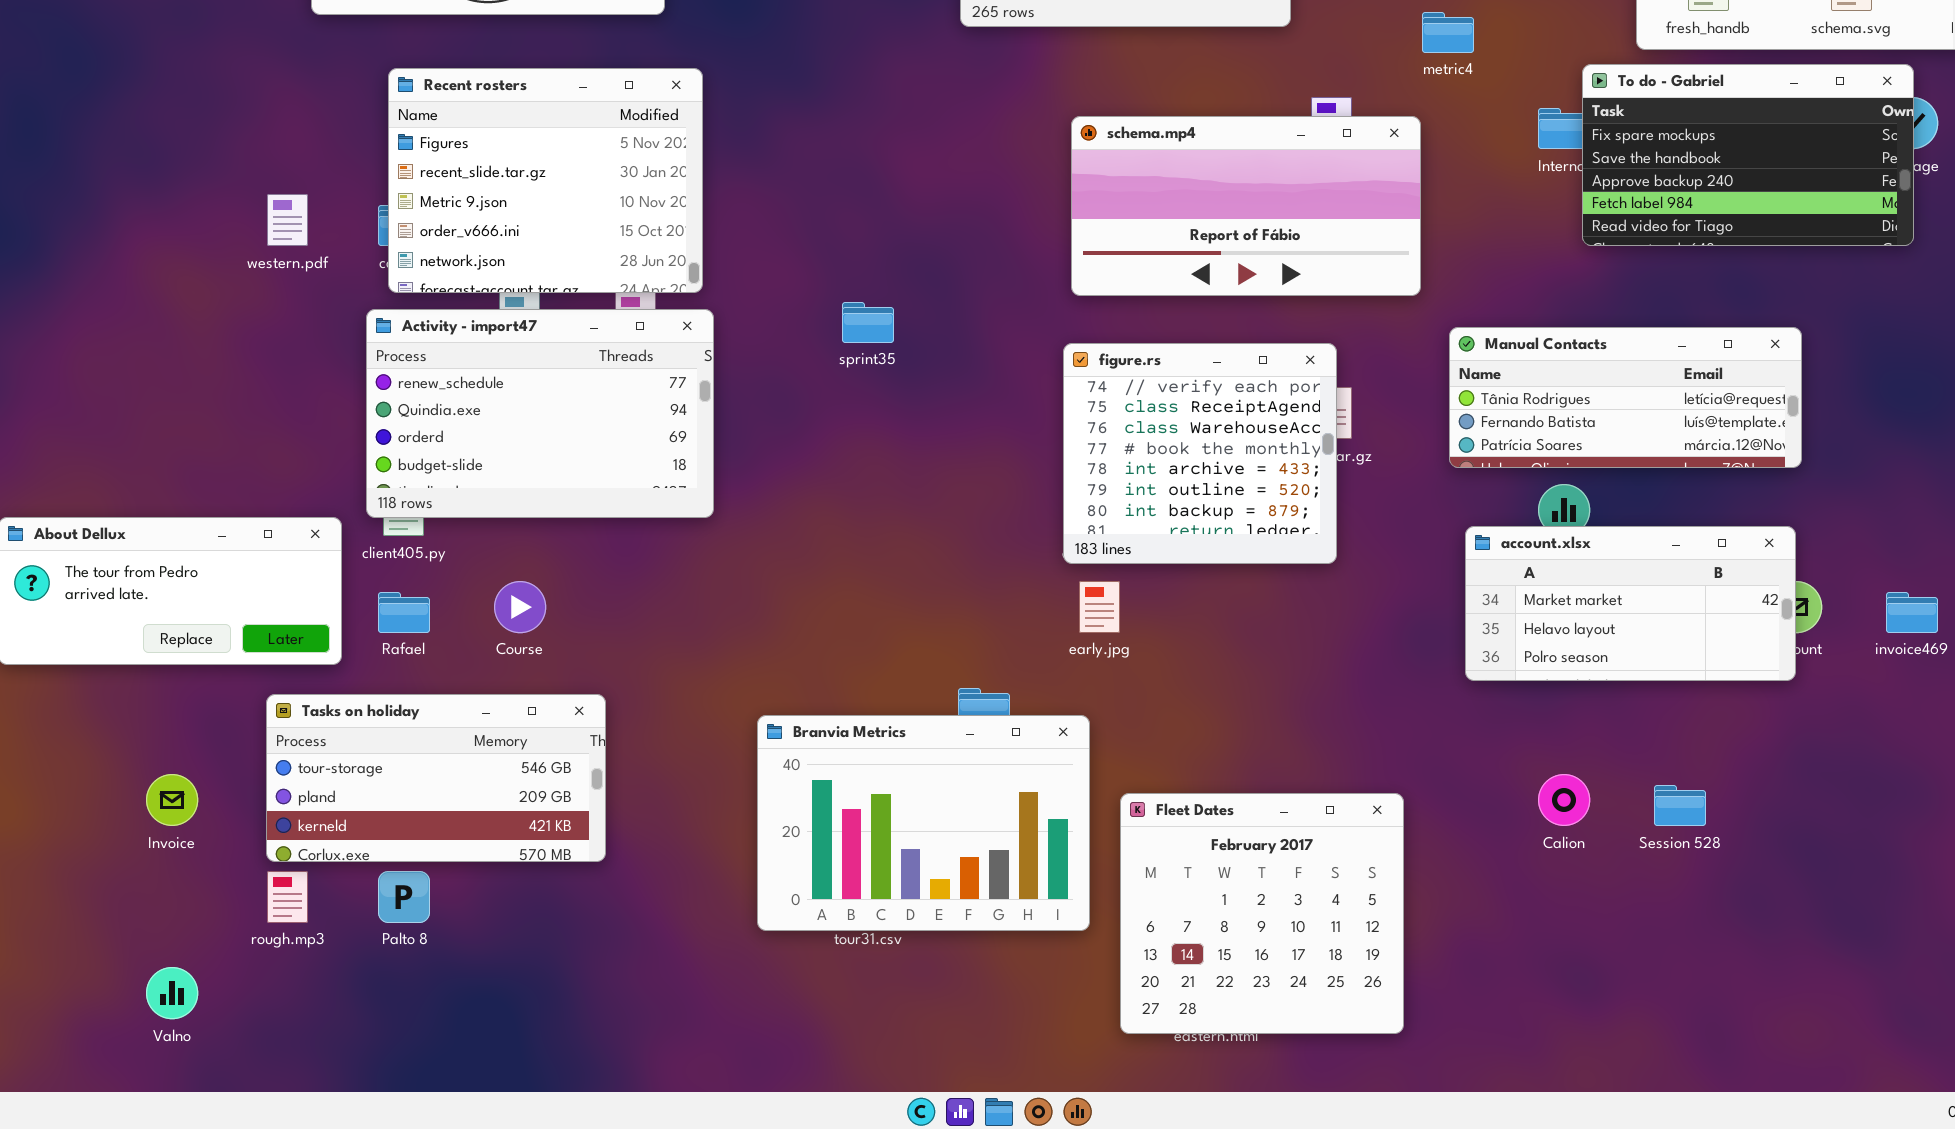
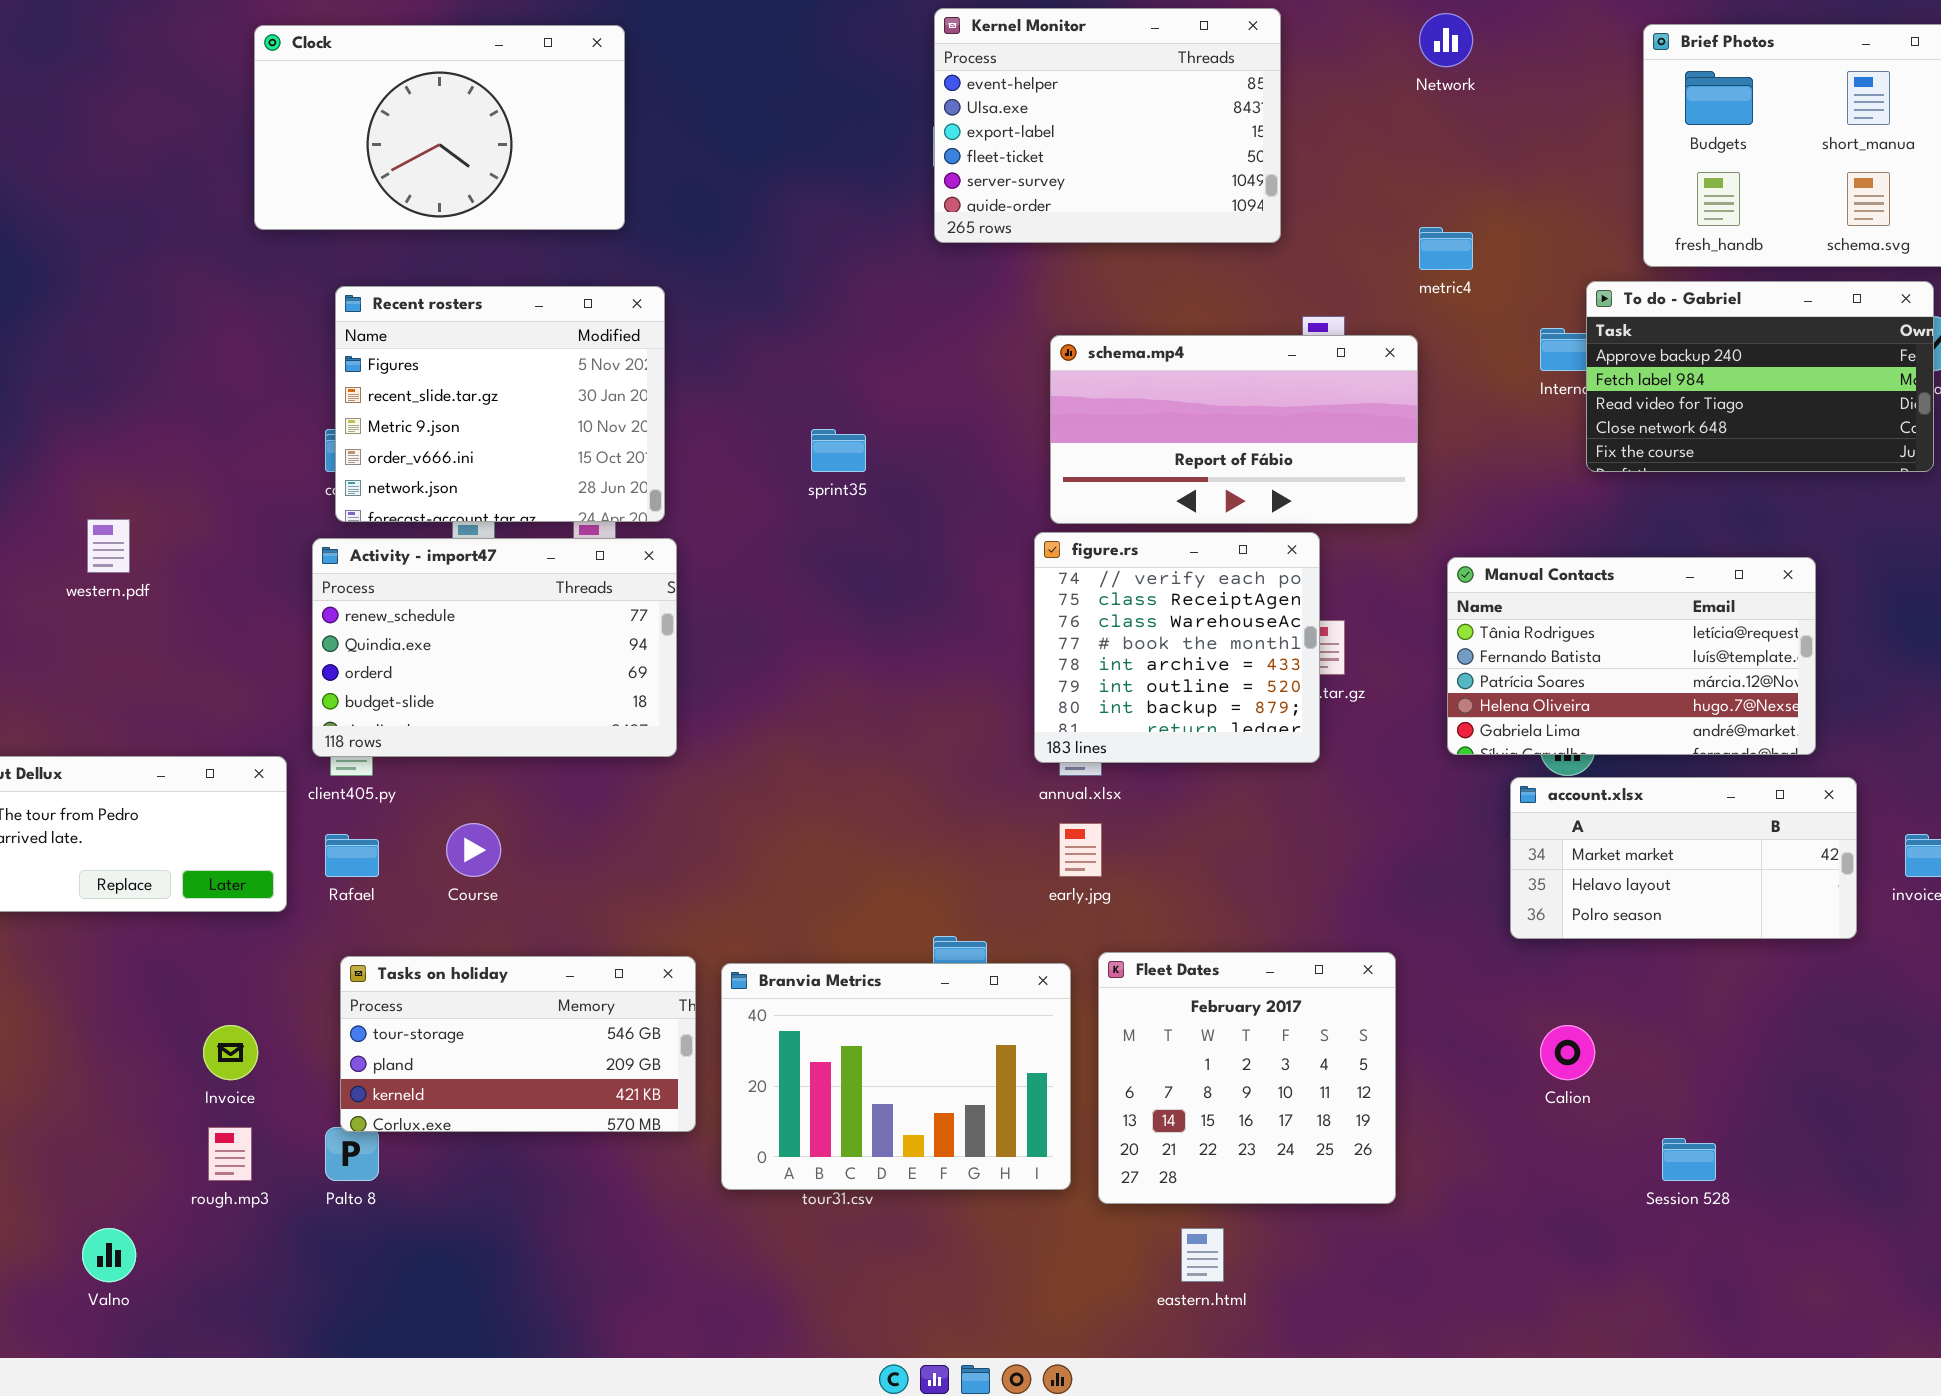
To do - Gabriel: [1582,64,1914,246] -> [1586,281,1934,472], scrolled down 2 rows
western.pdf: [267,194,308,246] -> [87,519,130,573], moved
sprint35: [842,302,894,343] -> [811,429,866,472], moved
Manual Contacts: [1449,327,1802,468] -> [1447,557,1816,755], resized
figure.rs: [1063,343,1337,564] -> [1034,532,1320,763], moved
account.xlsx: [1465,526,1796,681] -> [1510,777,1857,939], moved
Tasks on holiday: [266,694,606,862] -> [340,956,696,1132], moved
Invoice: [146,774,198,826] -> [203,1025,258,1080], moved
Session 528: [1654,785,1706,826] -> [1662,1138,1716,1181], moved
Fleet Dates: [1120,793,1404,1034] -> [1098,952,1396,1204], moved

